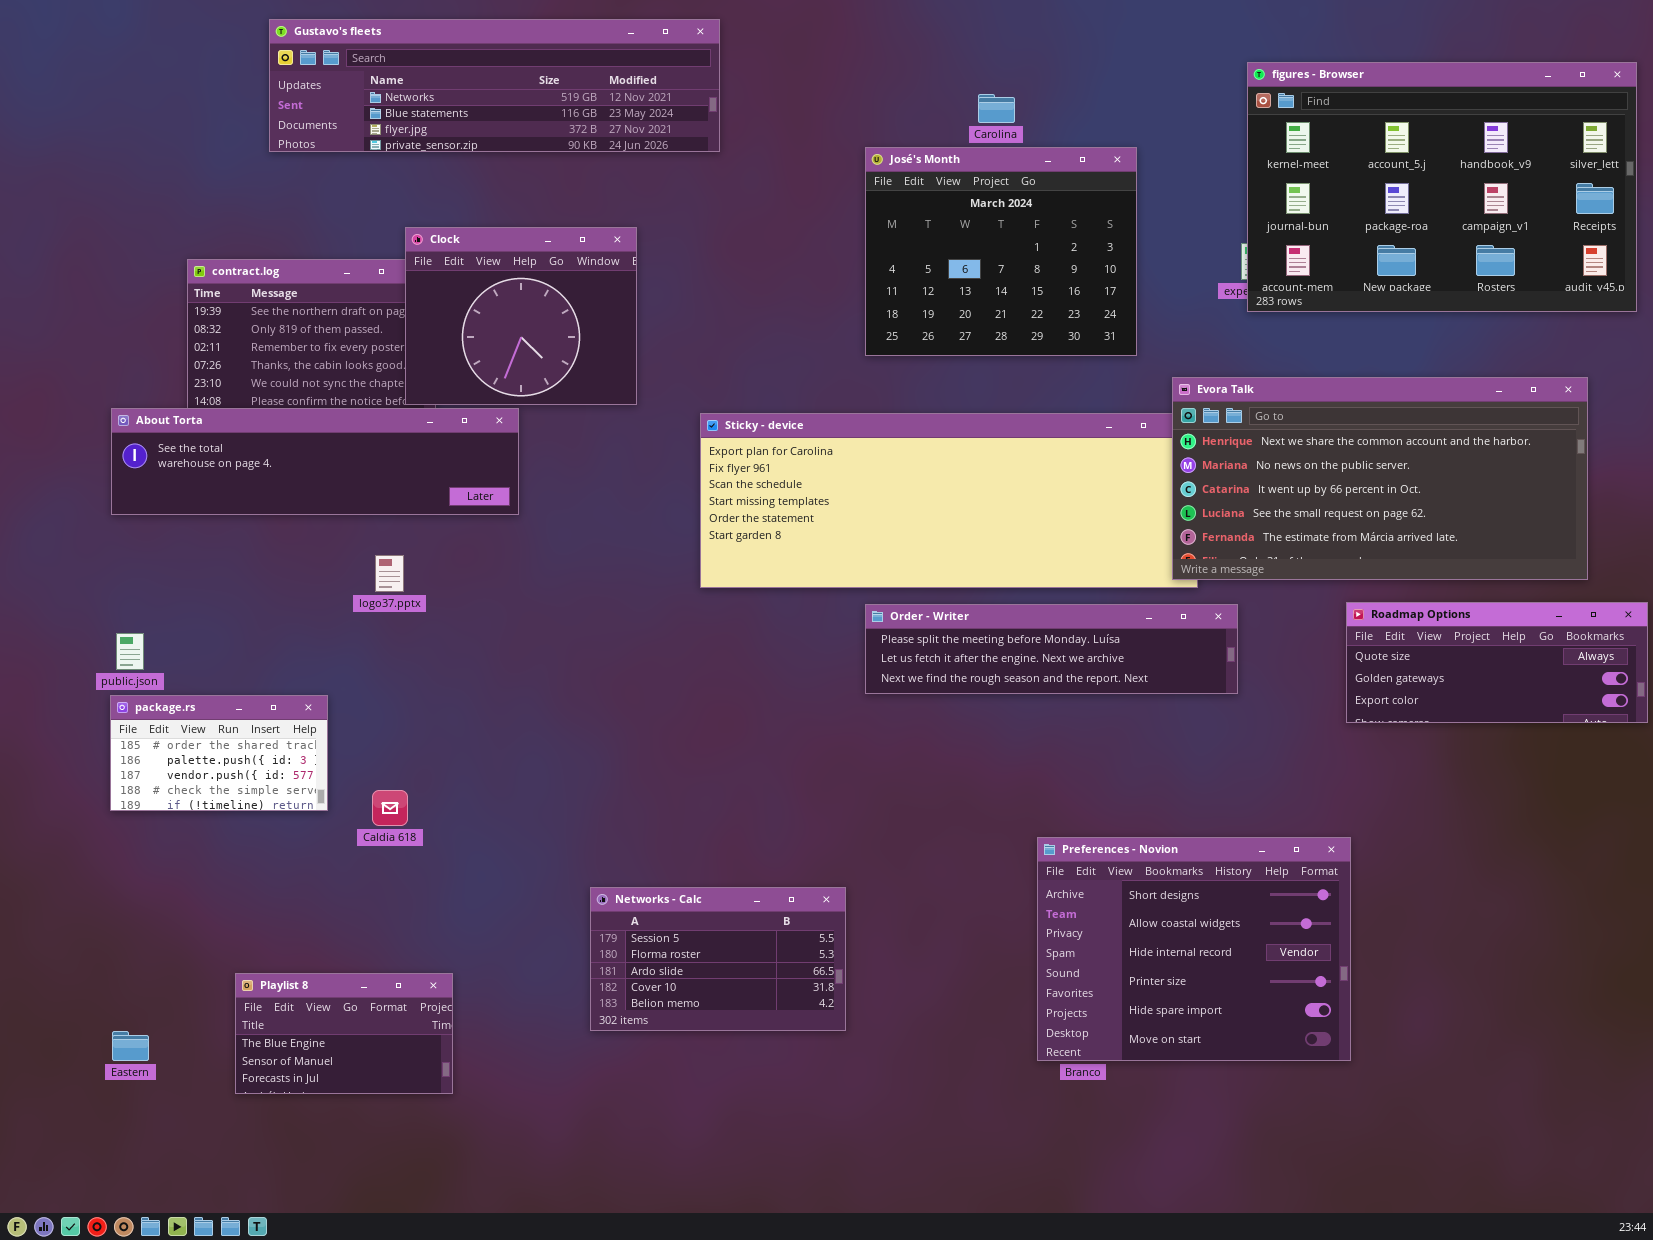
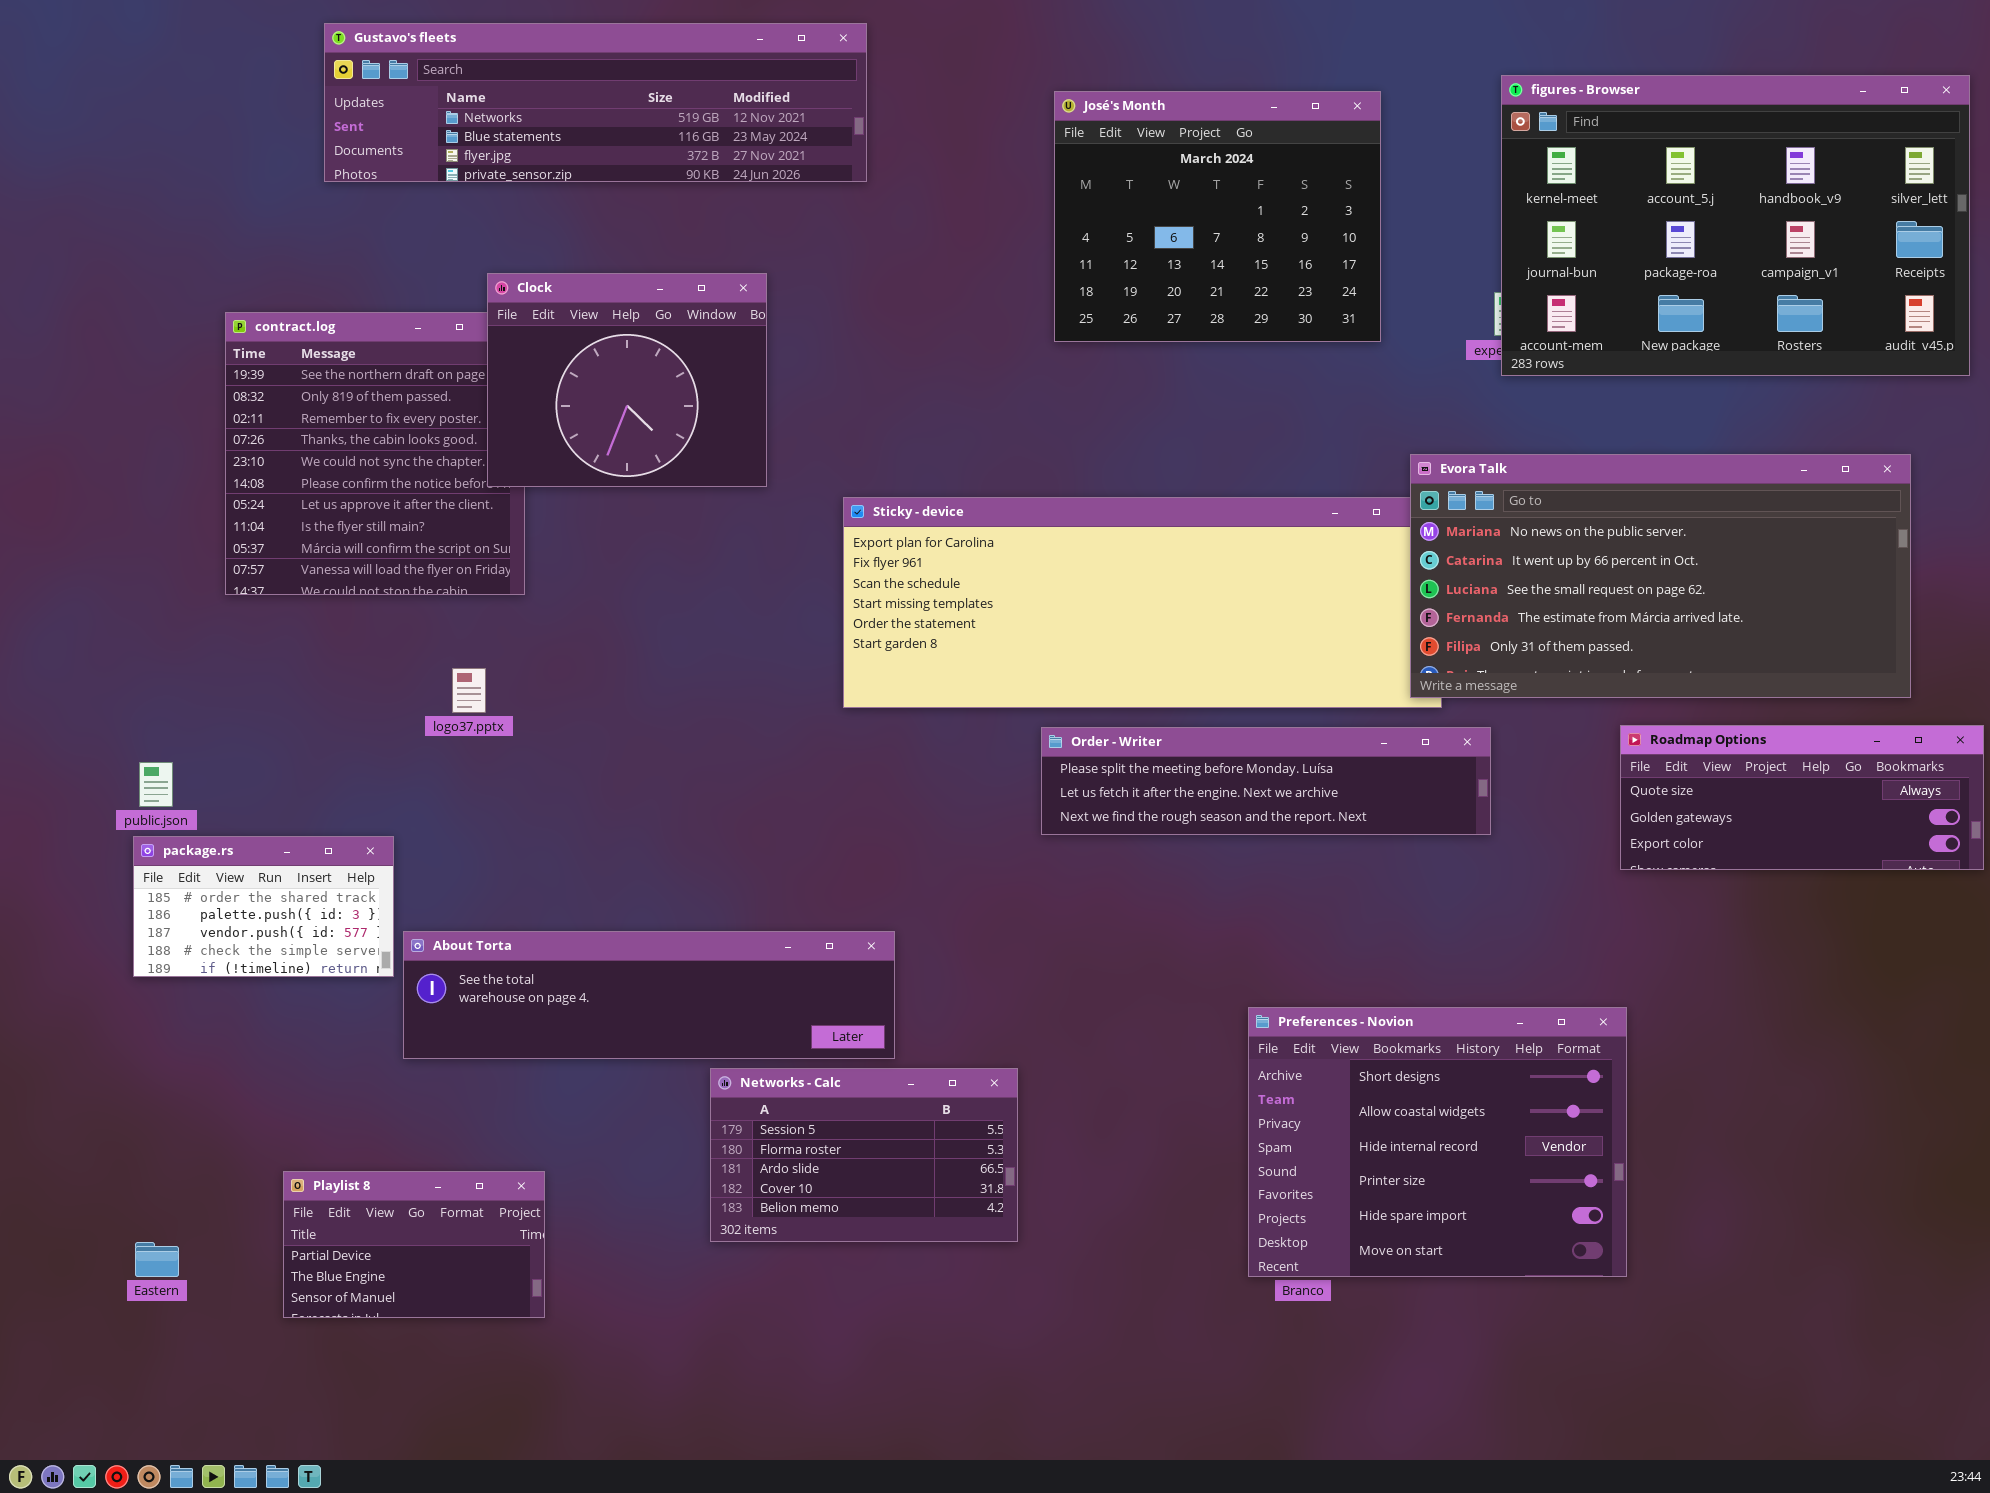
José's Month: [865,147,1137,356] -> [1054,91,1381,342], moved
Evora Talk: [1172,377,1588,580] -> [1410,454,1911,698], scrolled down 1 row
About Torta: [111,408,519,515] -> [403,931,895,1059], moved
Playlist 8: [235,973,453,1094] -> [283,1171,545,1318], scrolled up 1 row

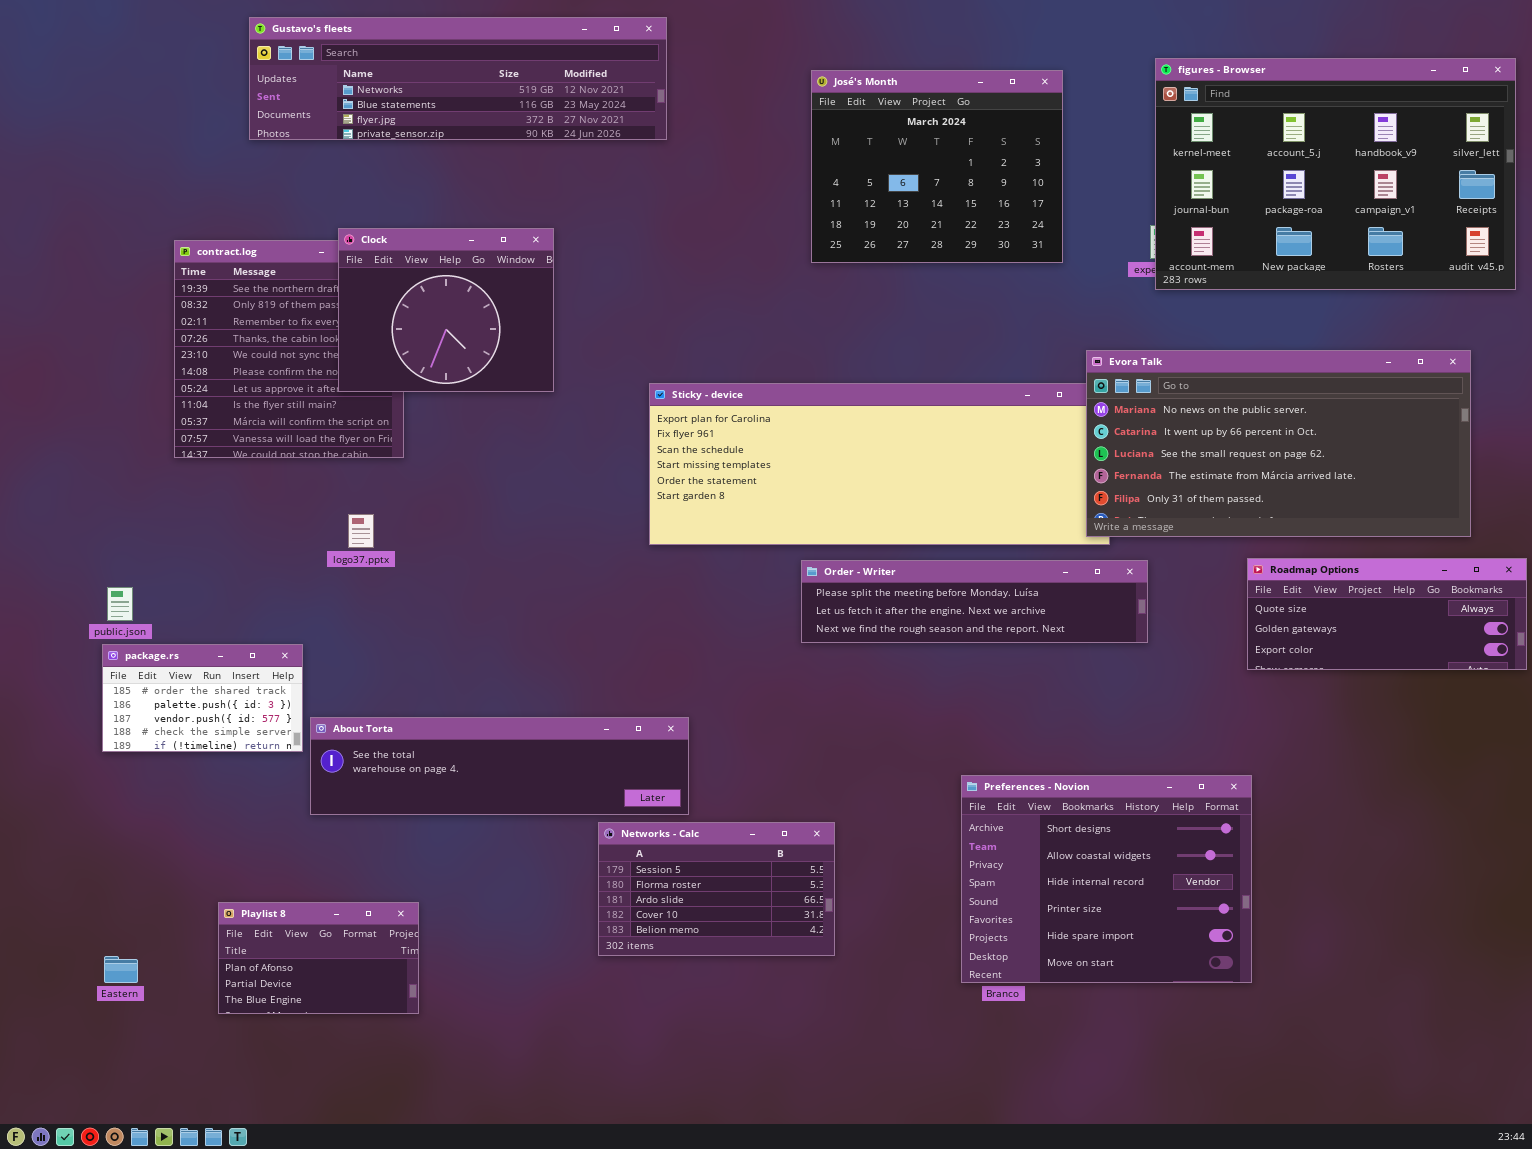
Clock: [487,273,767,487] -> [338,228,554,392], moved
Networks - Calc: [710,1068,1018,1242] -> [598,822,835,956], moved
Playlist 8: [283,1171,545,1318] -> [218,902,419,1014], scrolled up 1 row

